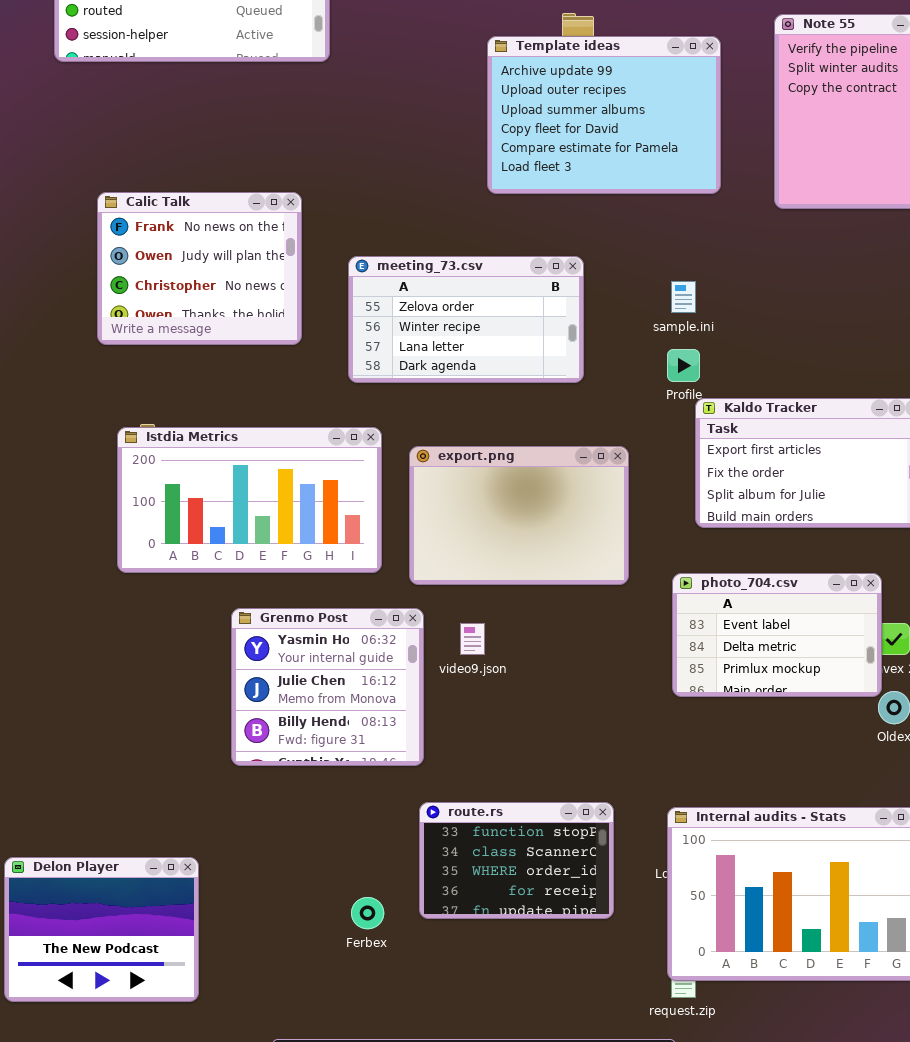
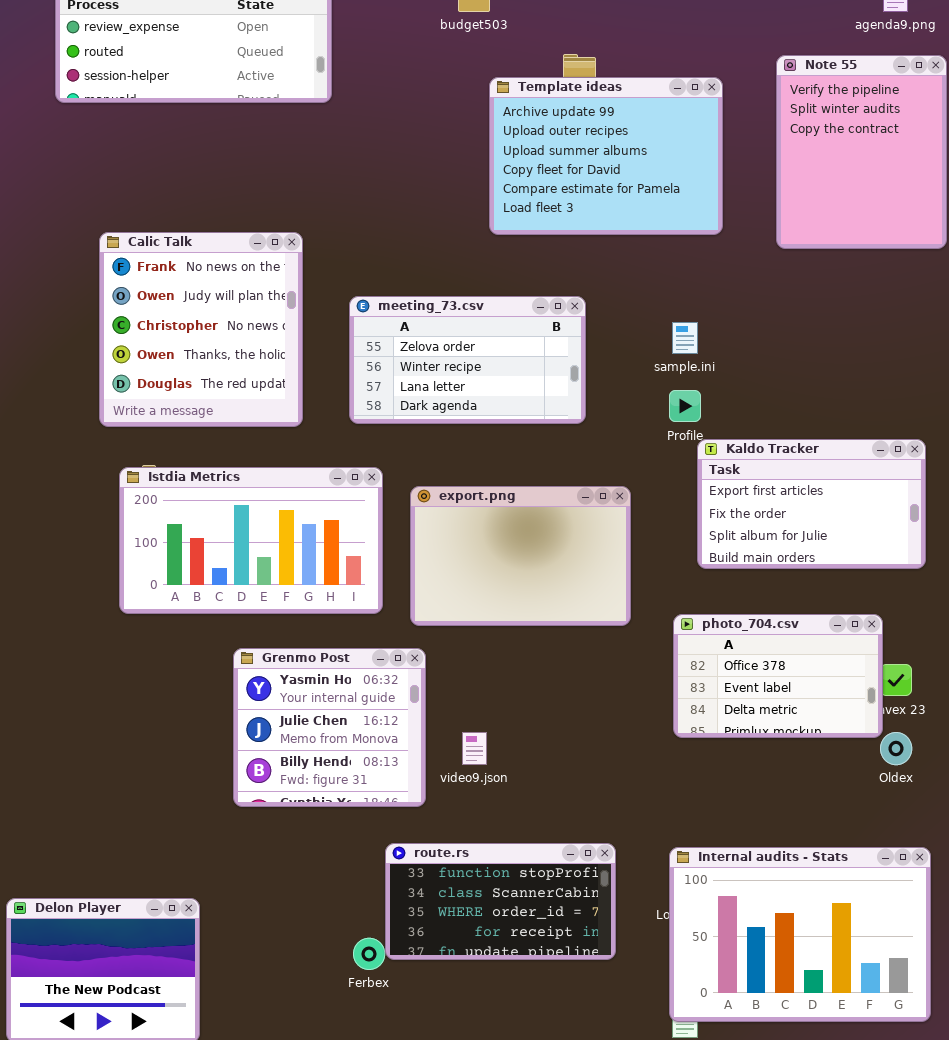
Calic Talk: [97,192,302,345] -> [99,232,303,427], resized
photo_704.csv: [672,573,882,697] -> [673,614,883,738], scrolled up 1 row
video9.json: [460,623,485,655] -> [462,732,487,765], moved
route.rs: [419,802,614,919] -> [385,843,616,960], resized

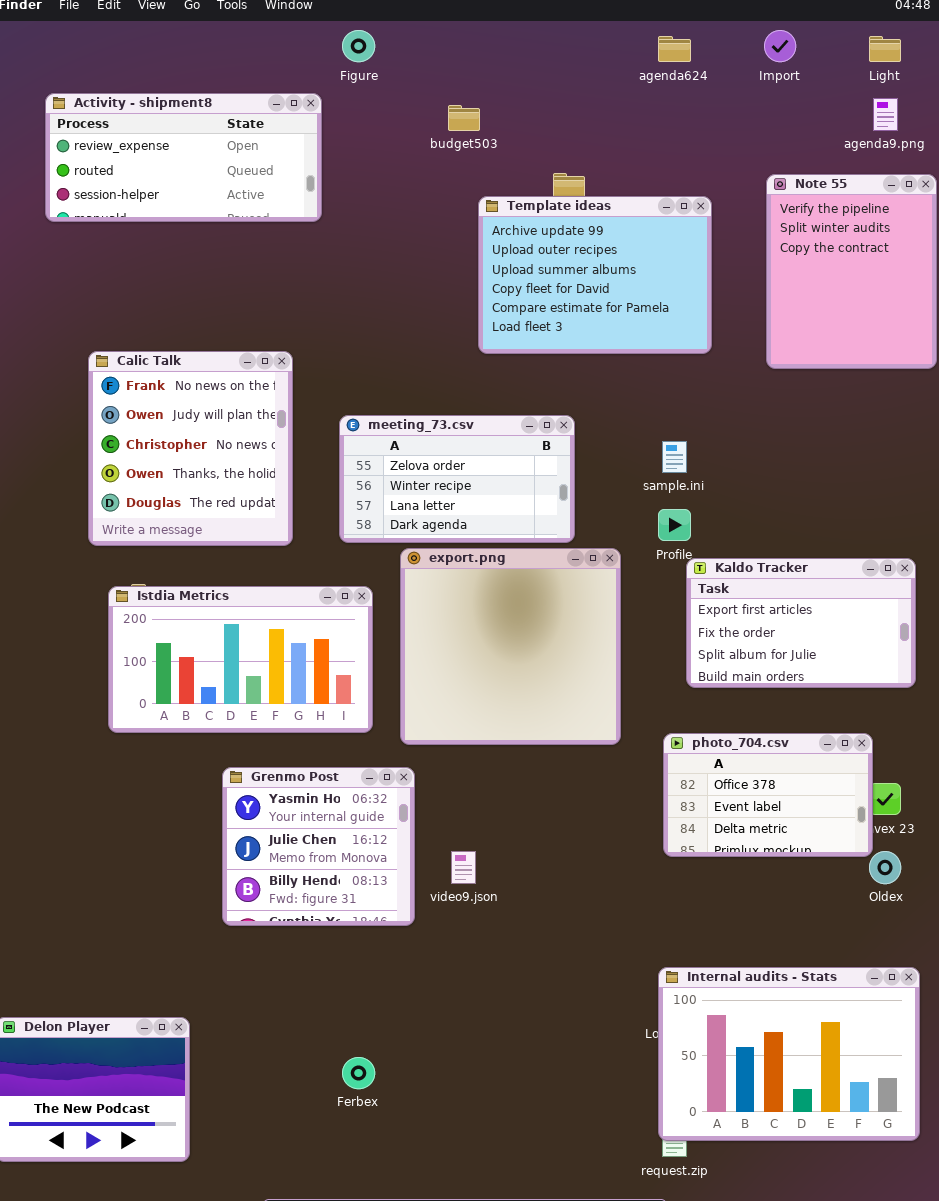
export.png: [410,486,631,626] -> [400,548,621,745], resized
route.rs: [385,843,616,960] -> none, closed

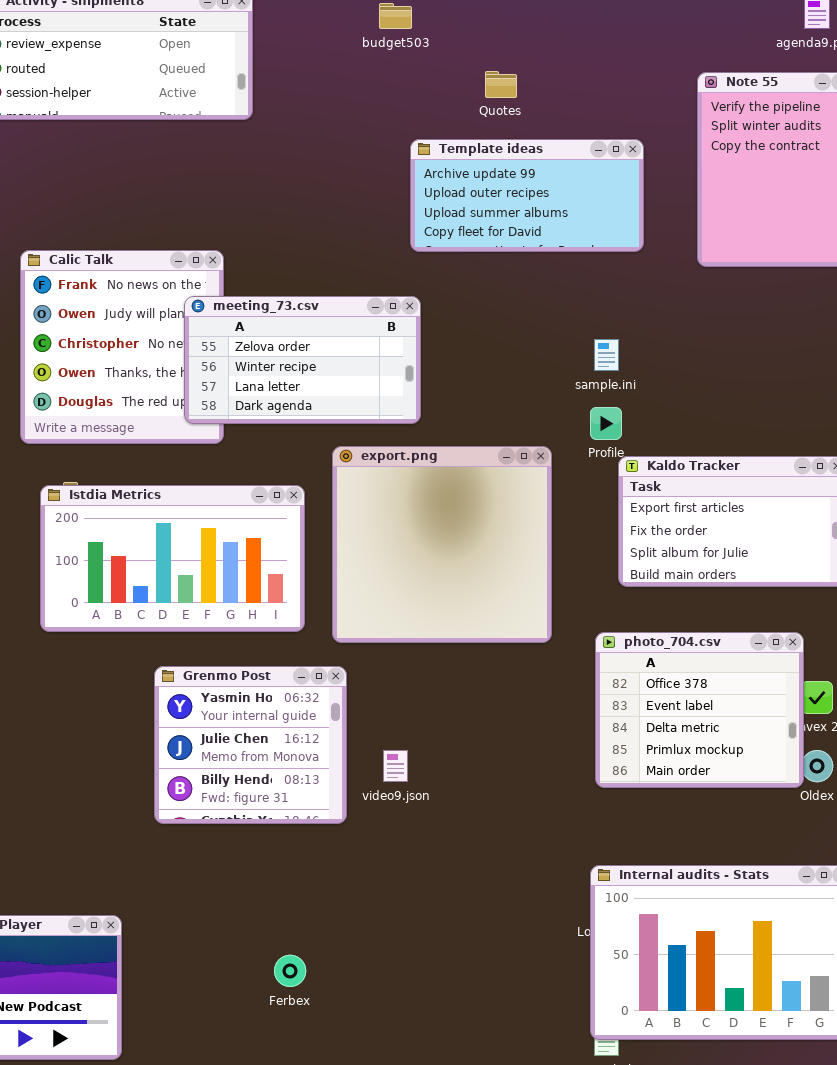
Template ideas: [478,196,712,354] -> [410,139,644,252], resized
meeting_73.csv: [339,415,575,543] -> [184,296,421,424], moved
photo_704.csv: [663,733,873,857] -> [595,632,804,788], resized

